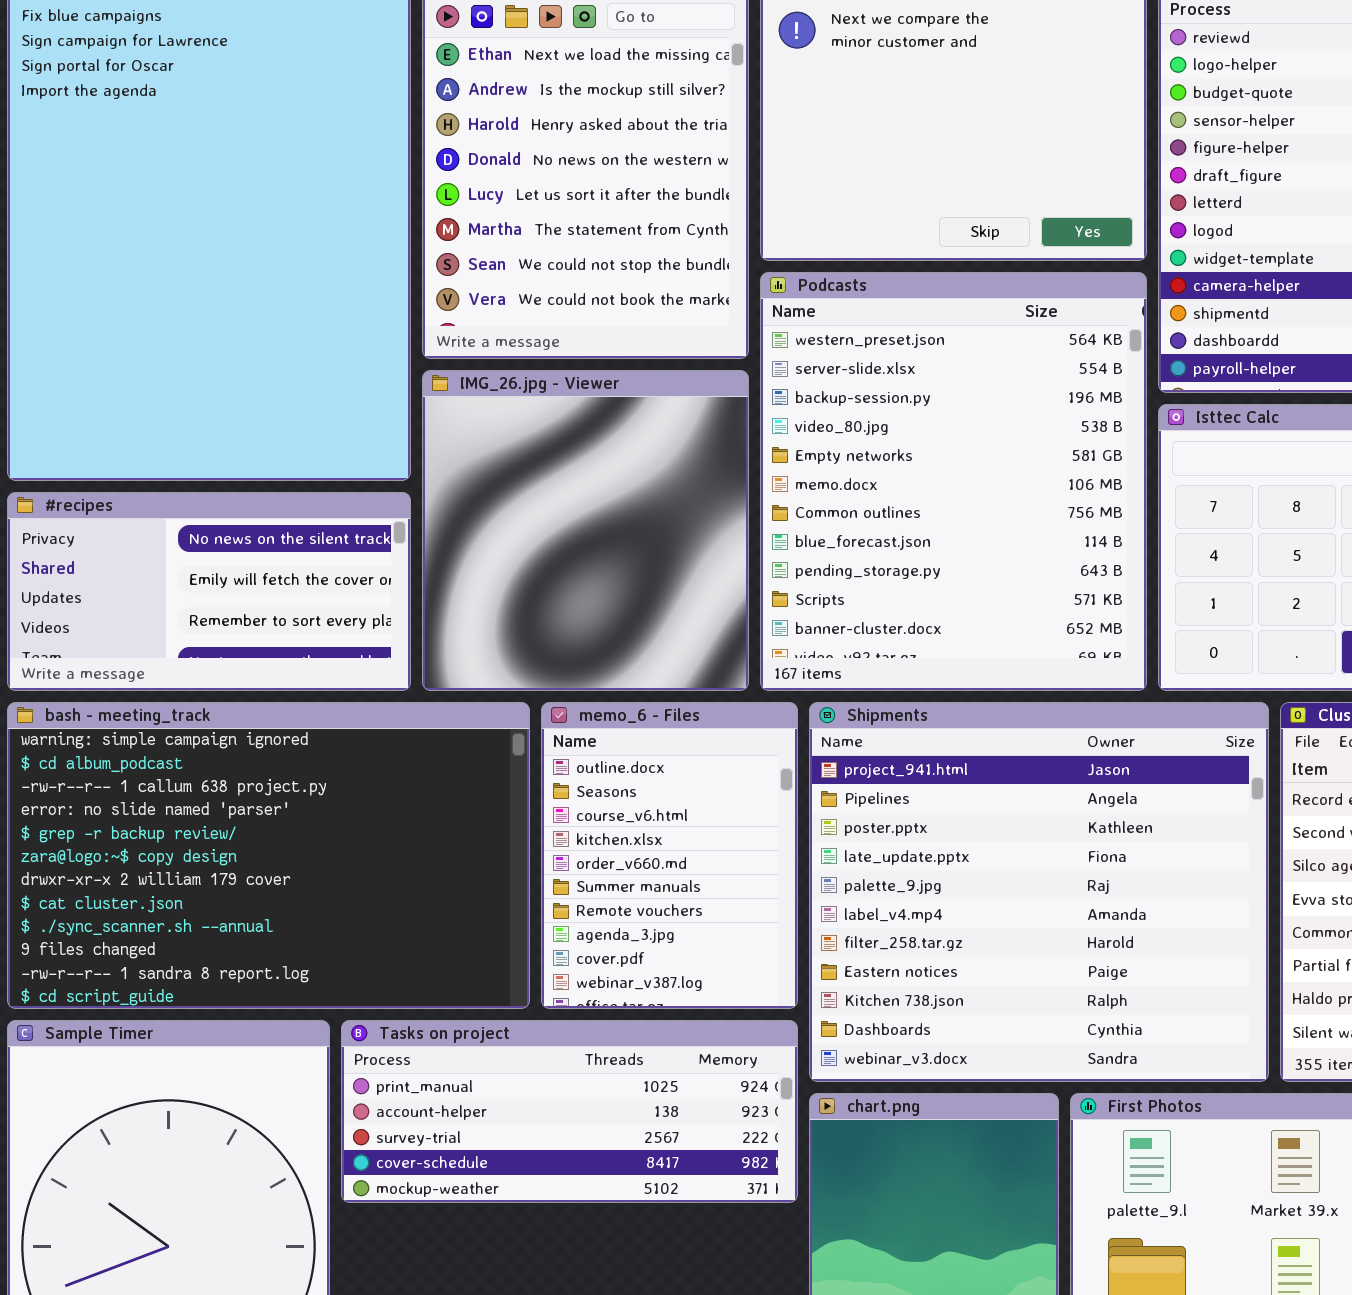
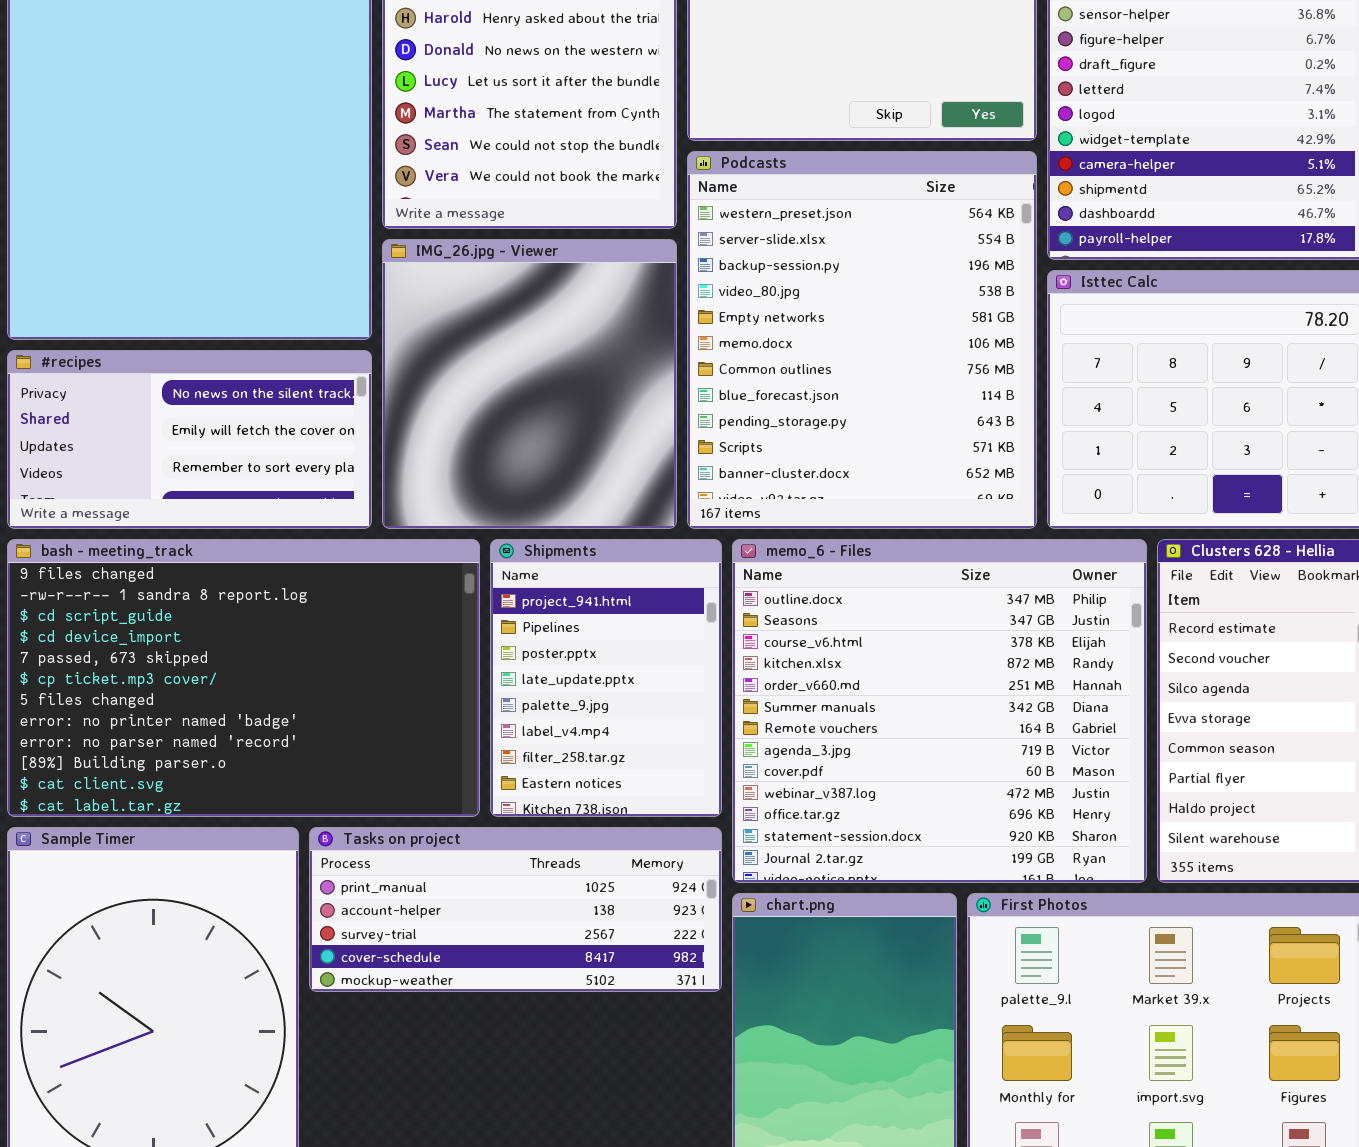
bash - meeting_track: [7,702,530,1009] -> [7,539,480,817], scrolled down 9 rows
memo_6 - Files: [541,702,798,1009] -> [732,539,1147,883], moved, resized
Shipments: [809,702,1269,1082] -> [490,539,722,817], moved, resized

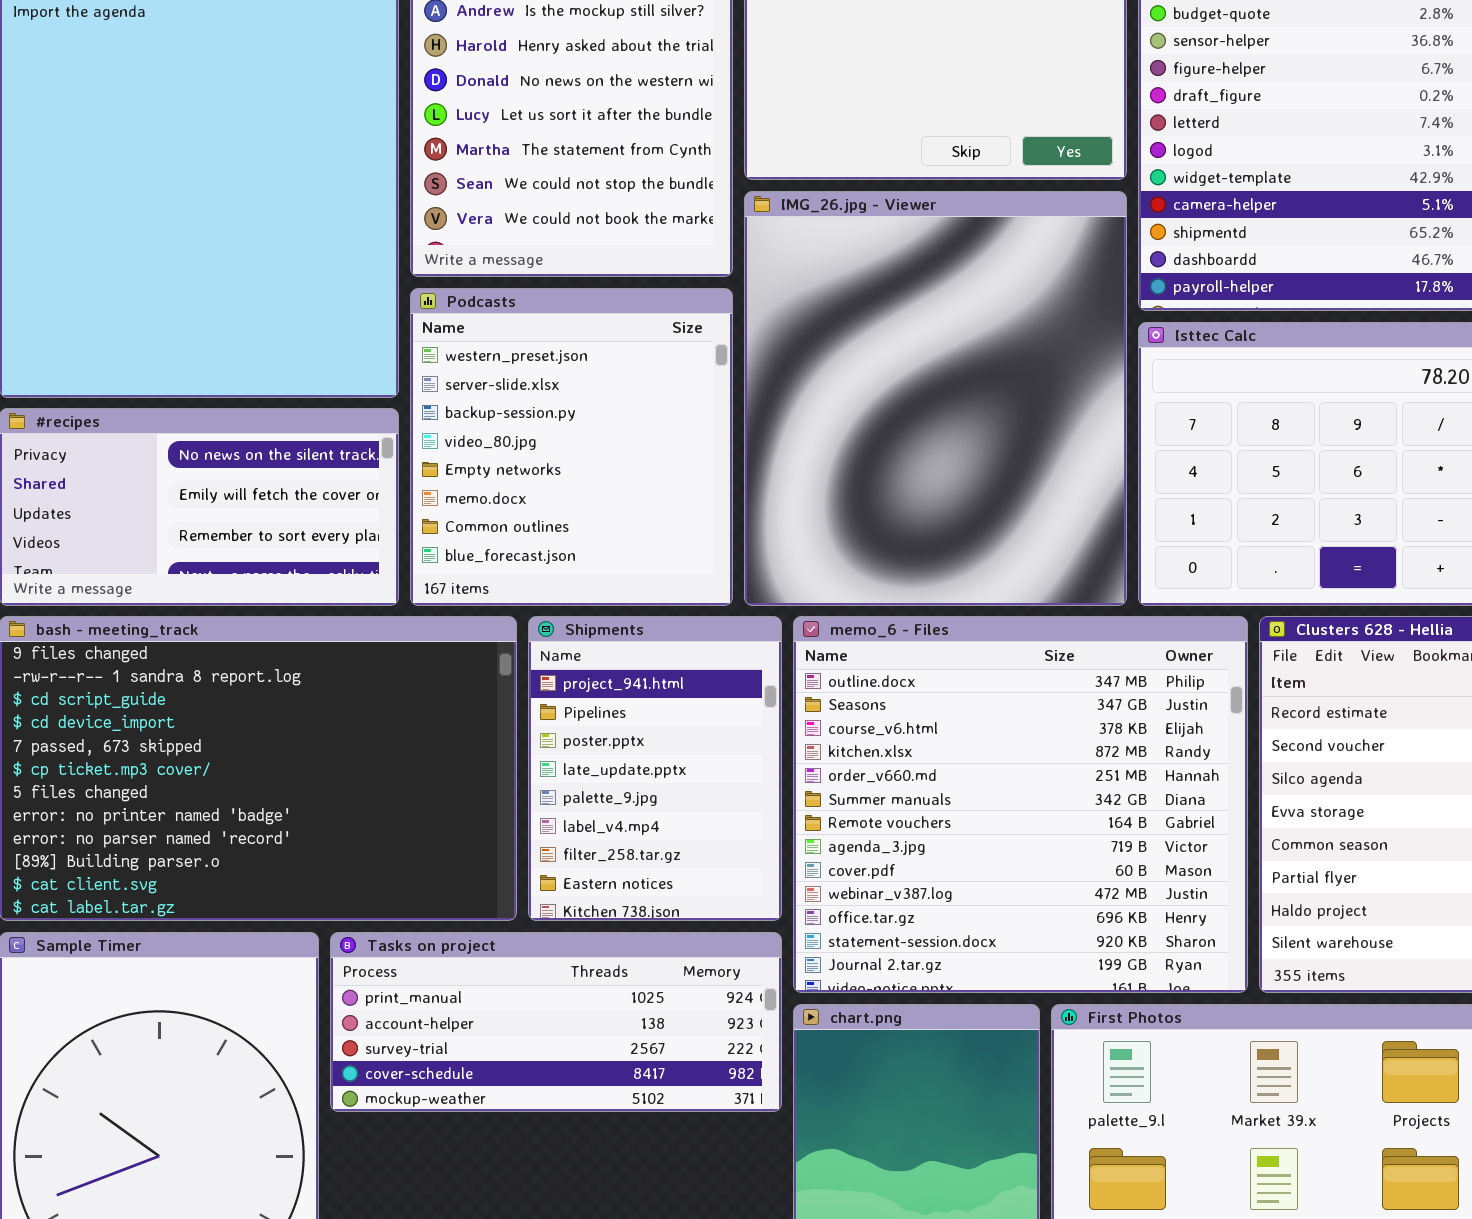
Podcasts: [687,151,1037,529] -> [410,288,733,606], moved, resized
IMG_26.jpg - Viewer: [382,239,677,529] -> [744,191,1127,606], moved, resized

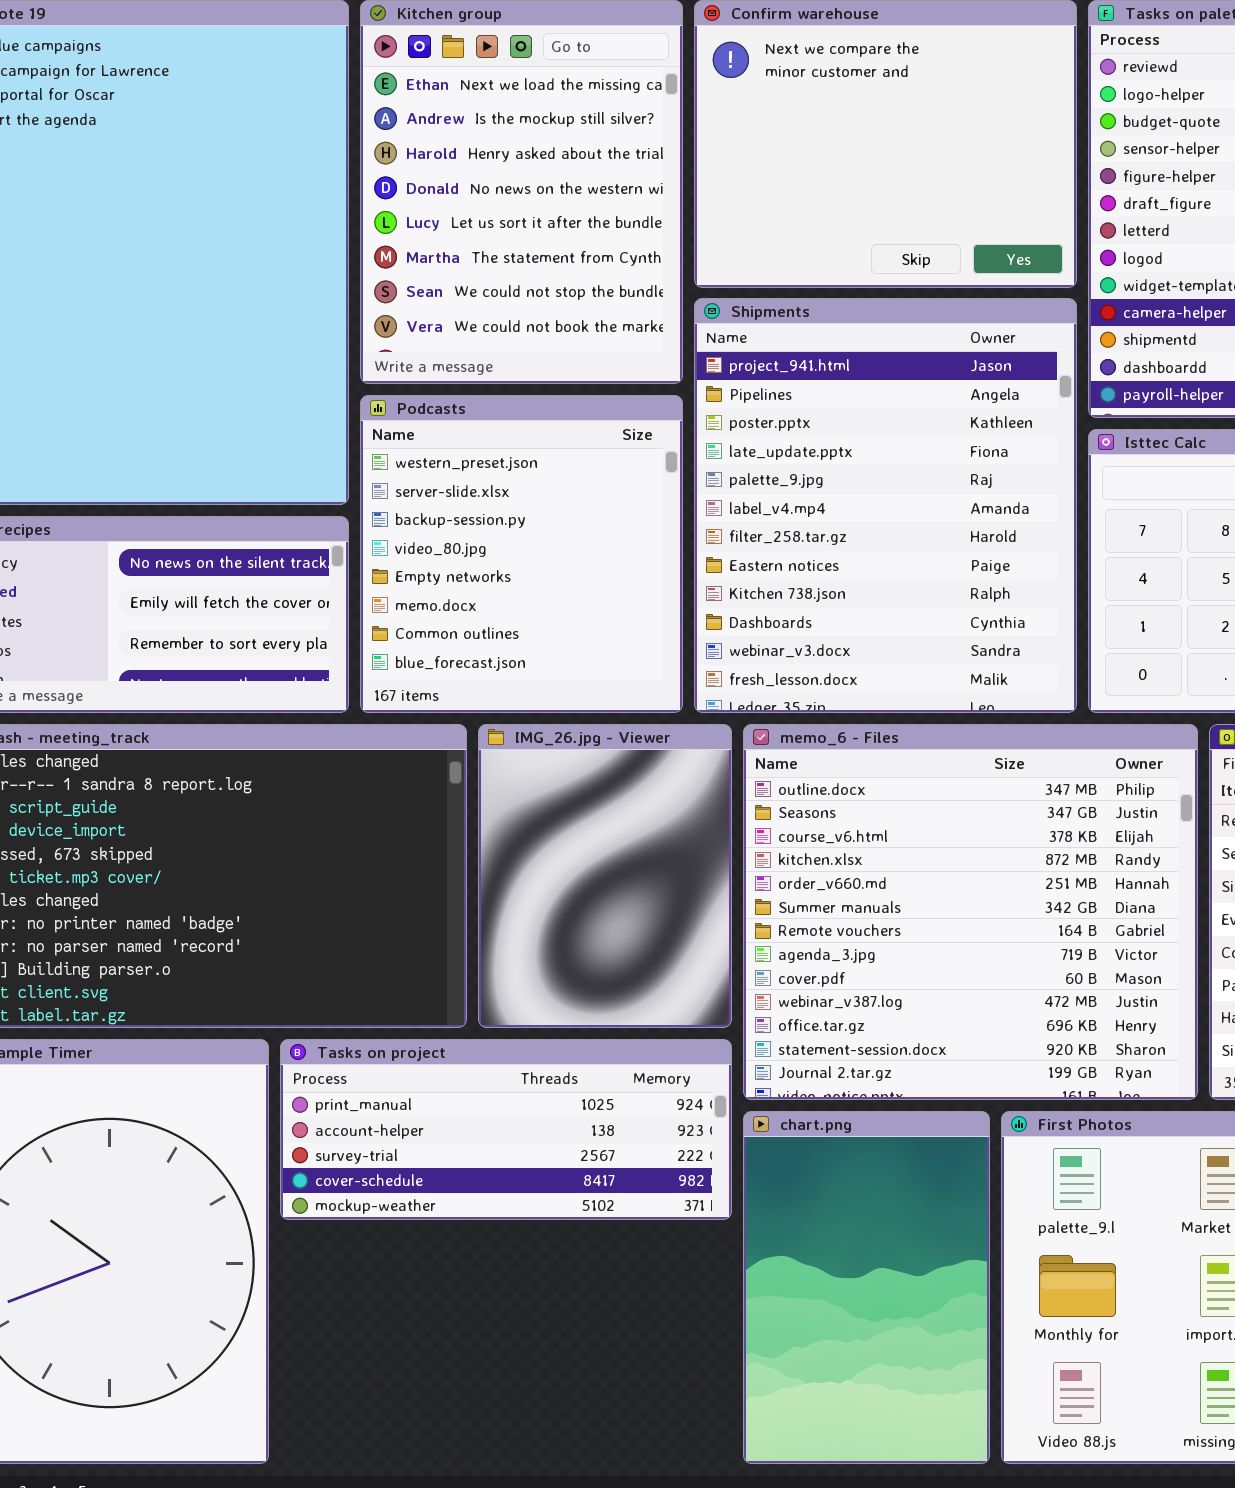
IMG_26.jpg - Viewer: [744,191,1127,606] -> [478,724,732,1028], moved, resized
Shipments: [528,616,782,921] -> [694,298,1077,713], moved, resized

